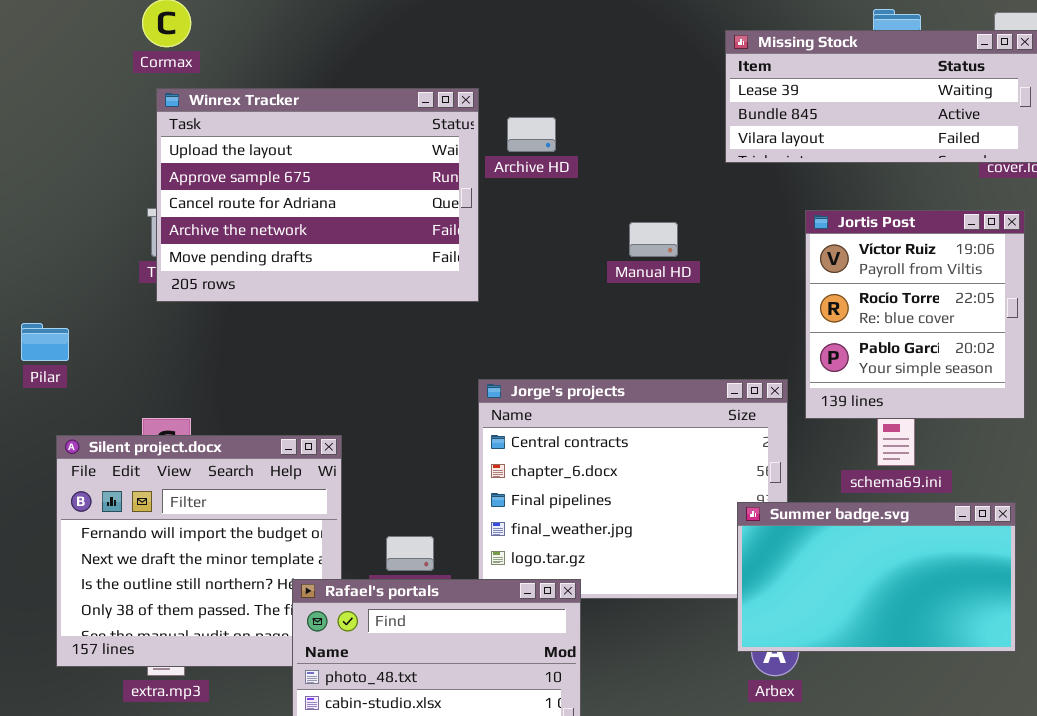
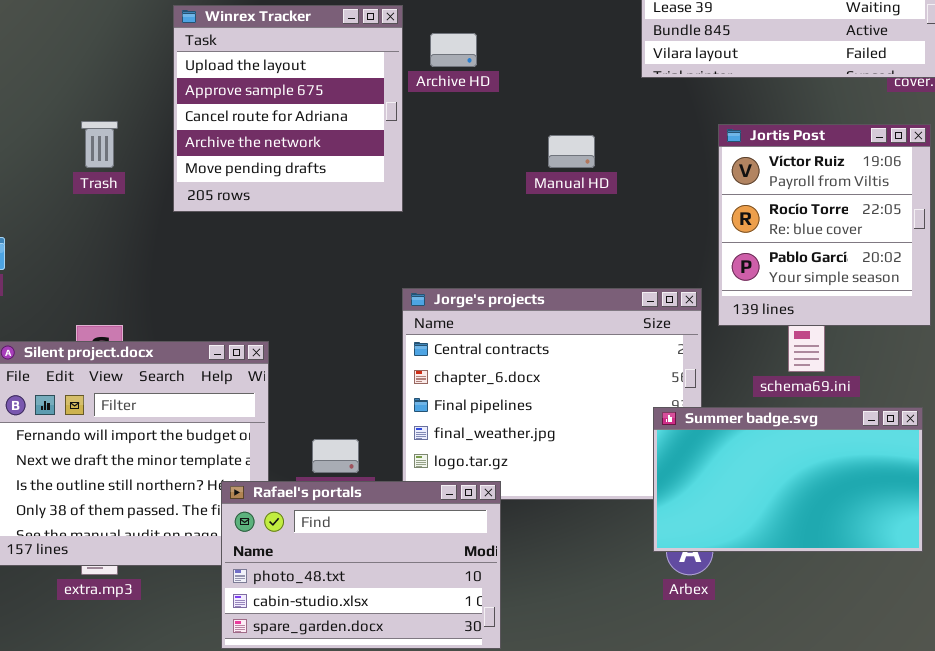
Winrex Tracker: [156,88,479,302] -> [173,5,403,212], resized

